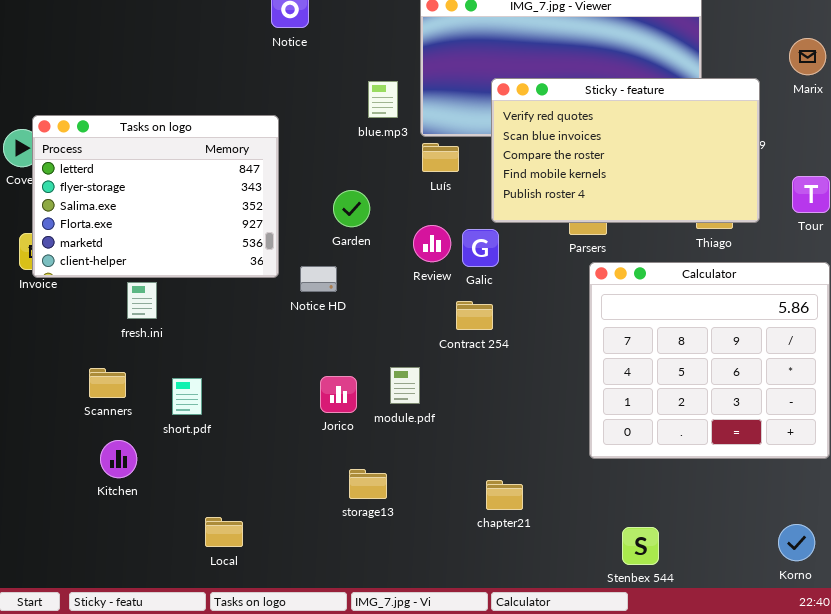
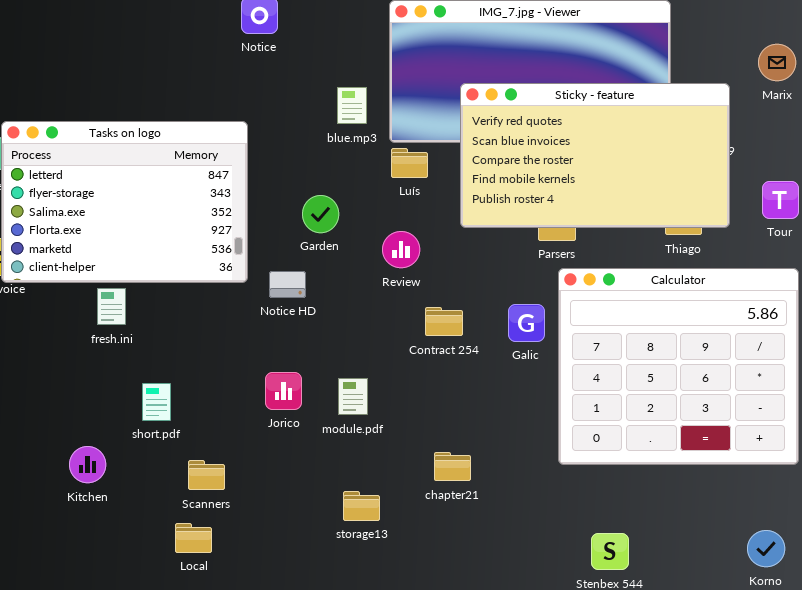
Galic: [462,229,499,267] -> [508,304,545,342], moved
module.pdf: [390,367,420,404] -> [338,378,368,415], moved
Scanners: [89,368,126,398] -> [188,460,225,490], moved
Jorico: [320,376,357,413] -> [265,372,302,410], moved
storage13: [349,469,387,499] -> [343,491,380,521], moved
chapter21: [486,480,523,510] -> [434,452,471,481], moved

